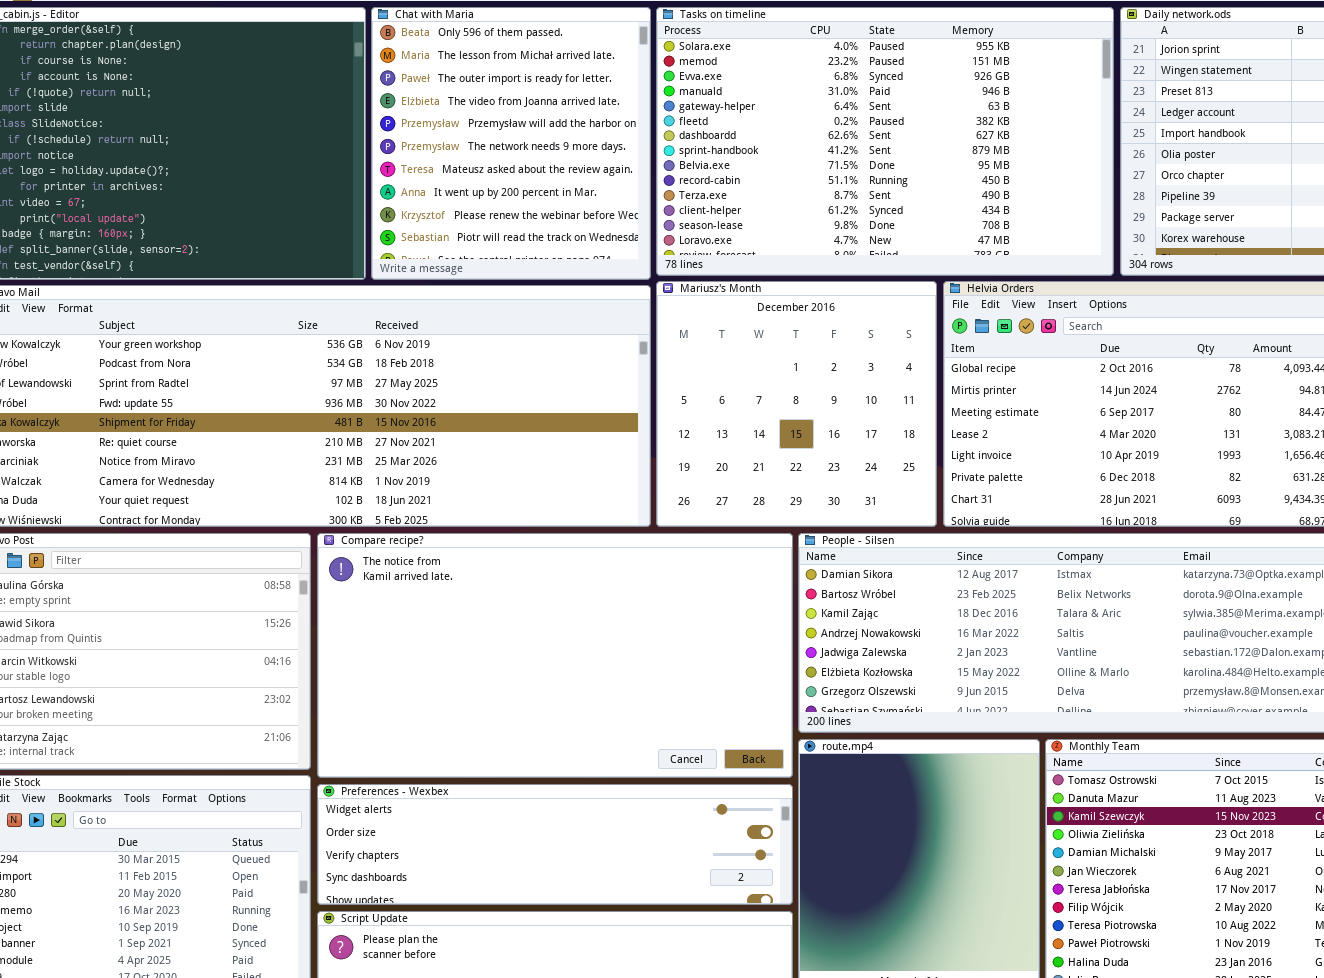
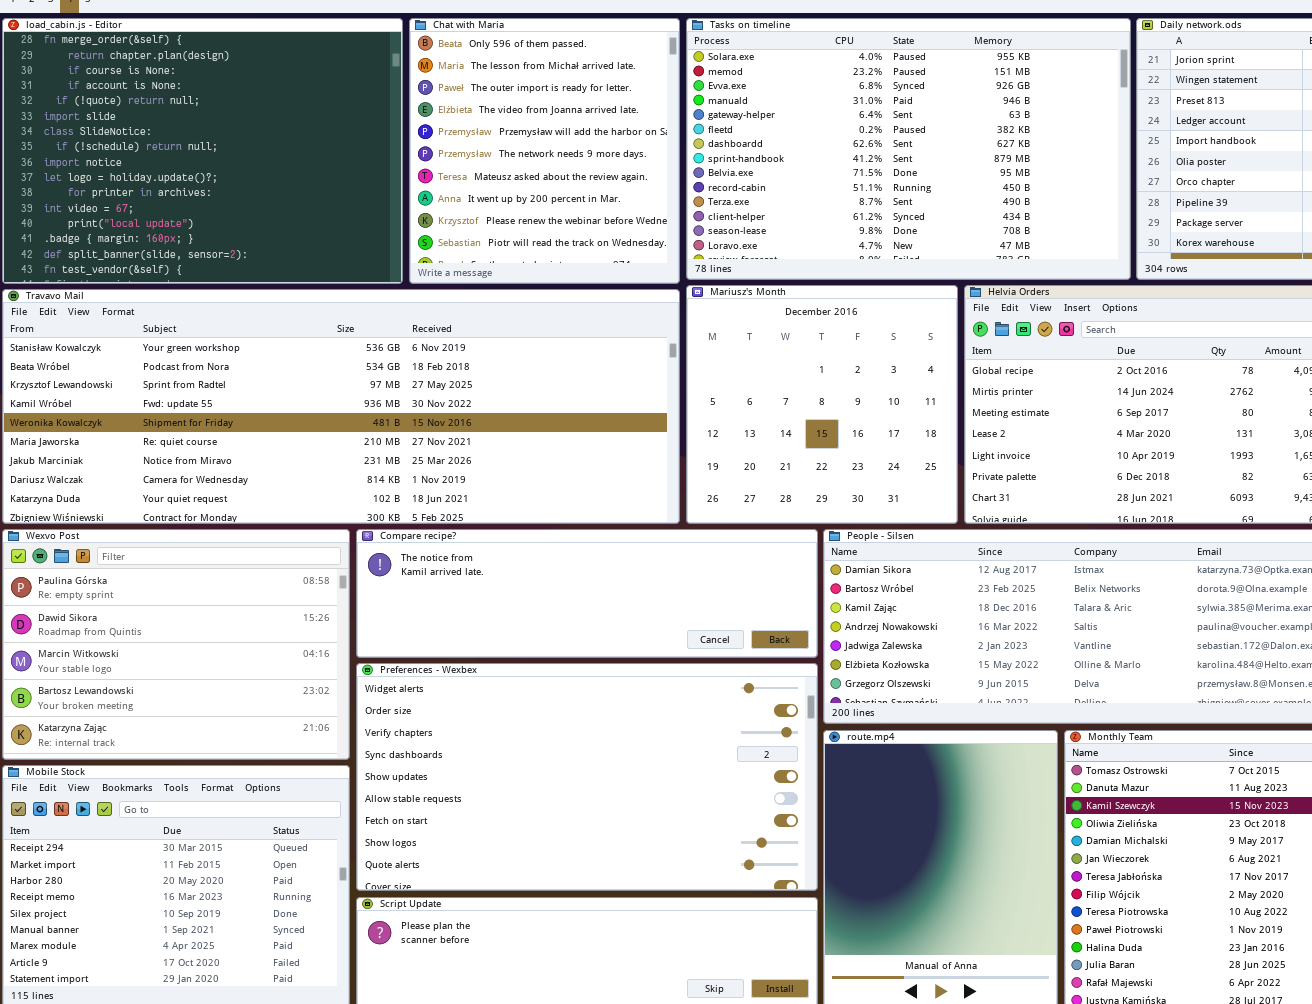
Compare recipe?: [317,533,793,778] -> [356,529,818,658], resized
Preferences - Wexbex: [317,784,793,905] -> [356,663,818,891], resized

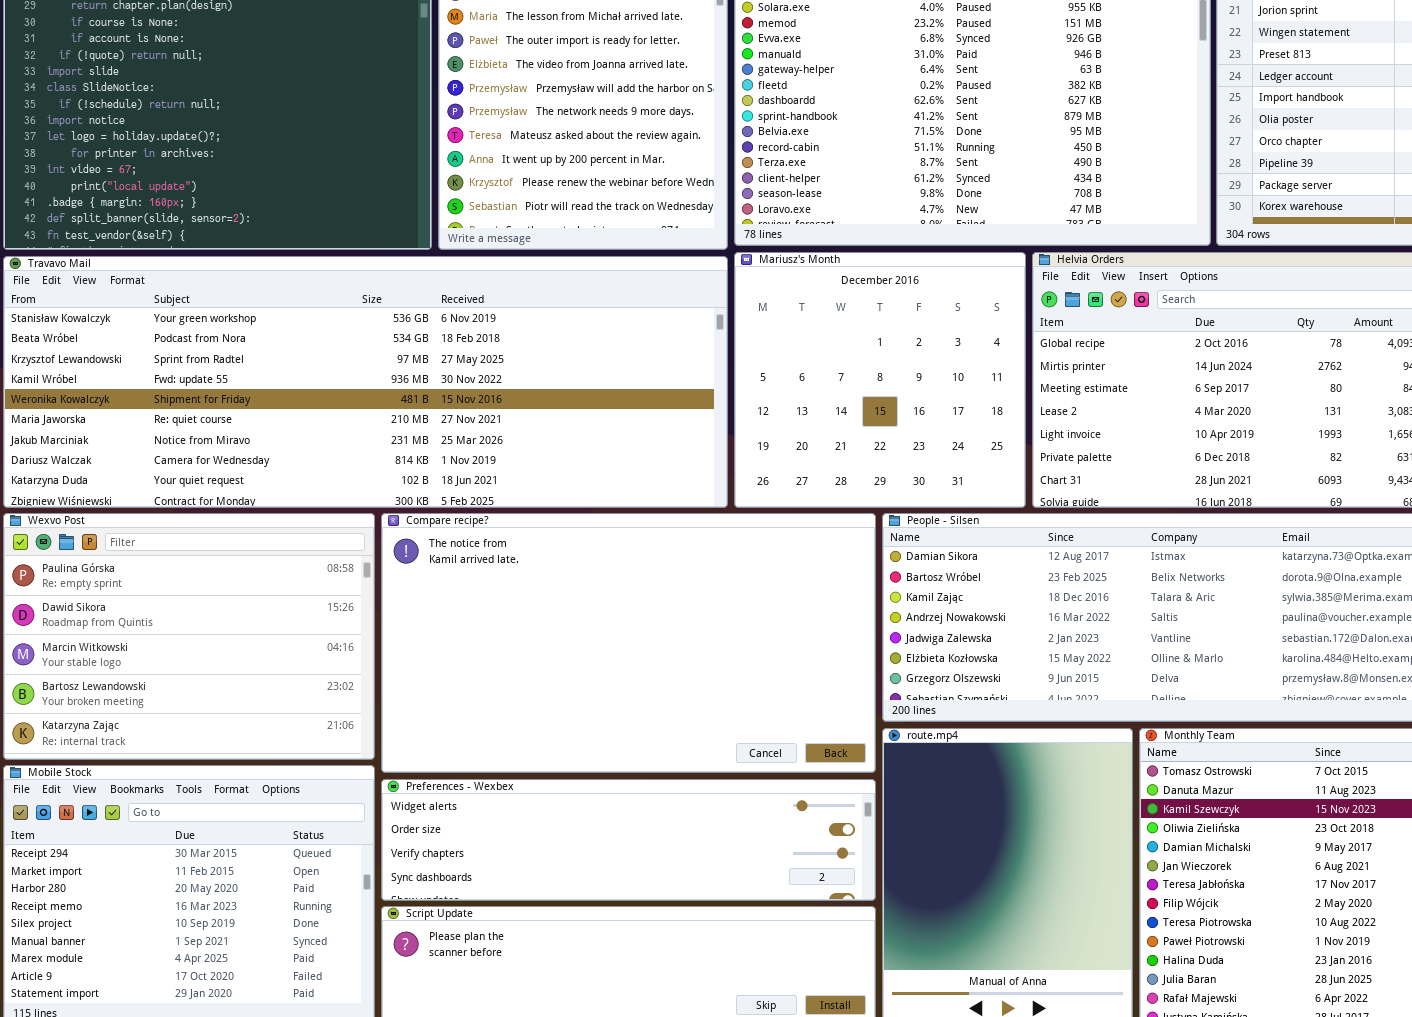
Compare recipe?: [356,529,818,658] -> [381,513,876,773], resized
Preferences - Wexbex: [356,663,818,891] -> [381,779,876,901], resized

